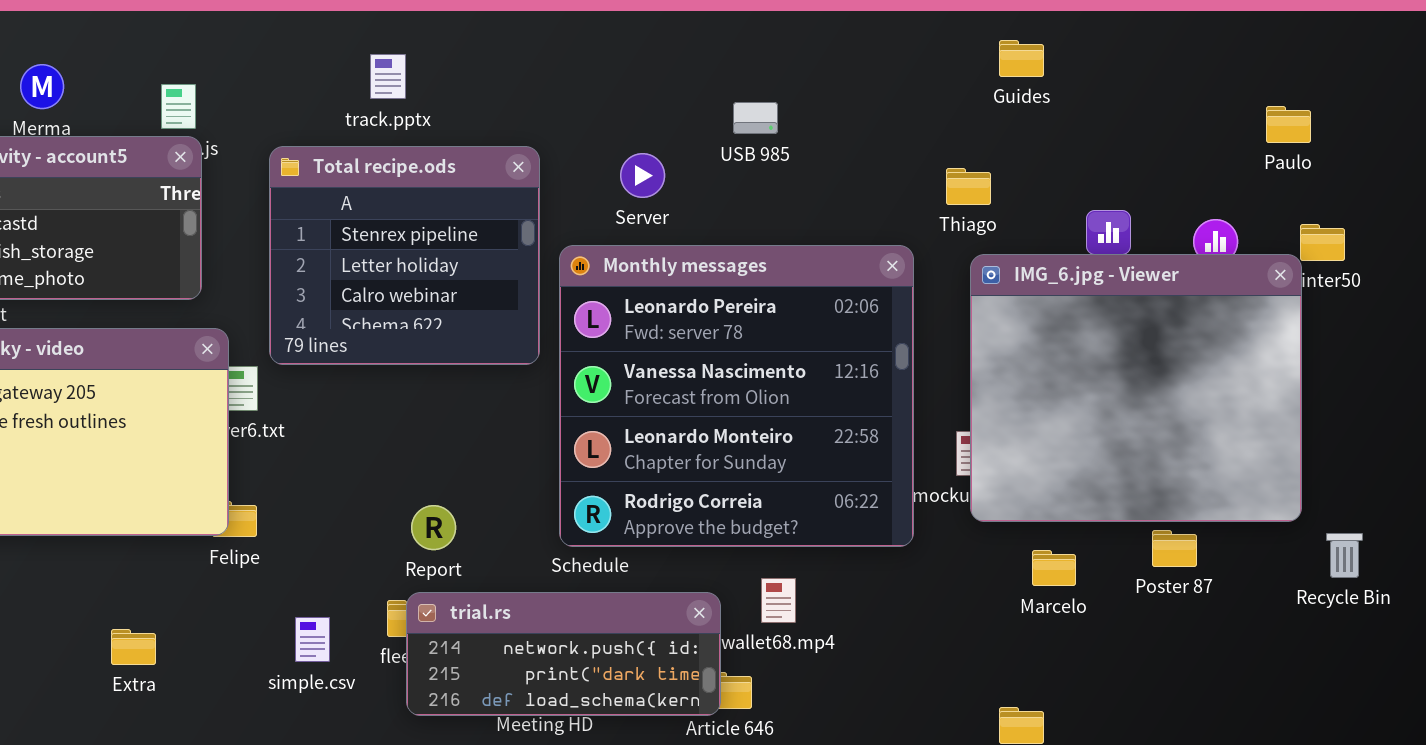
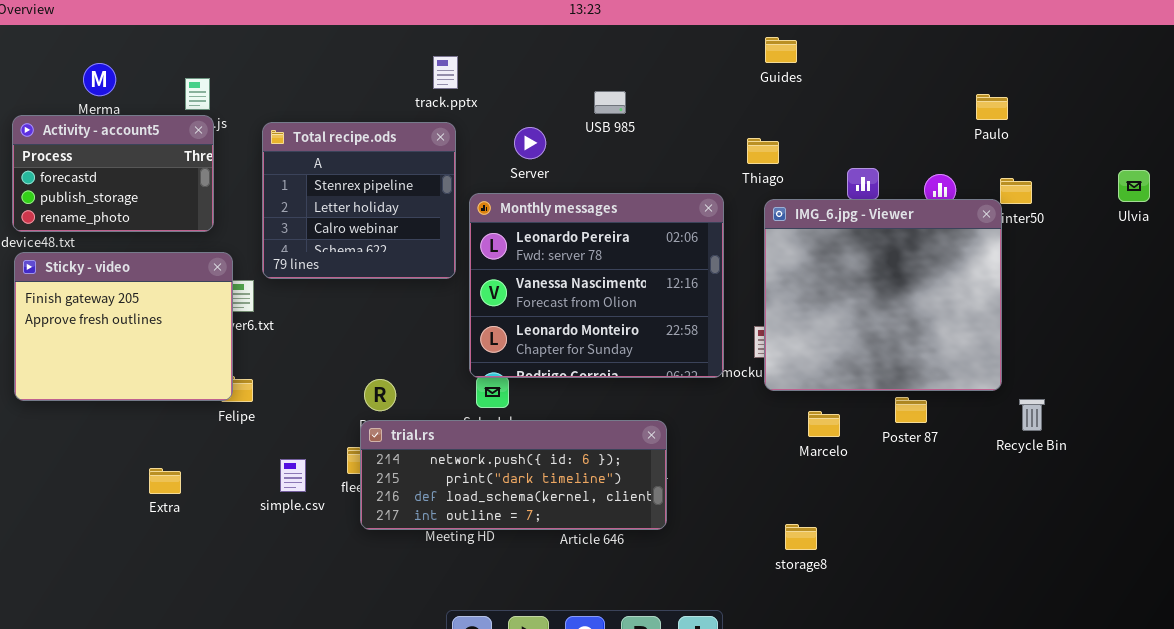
Guides: [999,40,1044,77] -> [765,37,797,63], moved
track.pptx: [370,54,406,99] -> [433,56,458,89], moved
Monthly messages: [559,245,914,547] -> [469,193,724,378], resized
trial.rs: [406,592,721,716] -> [360,420,667,530], resized

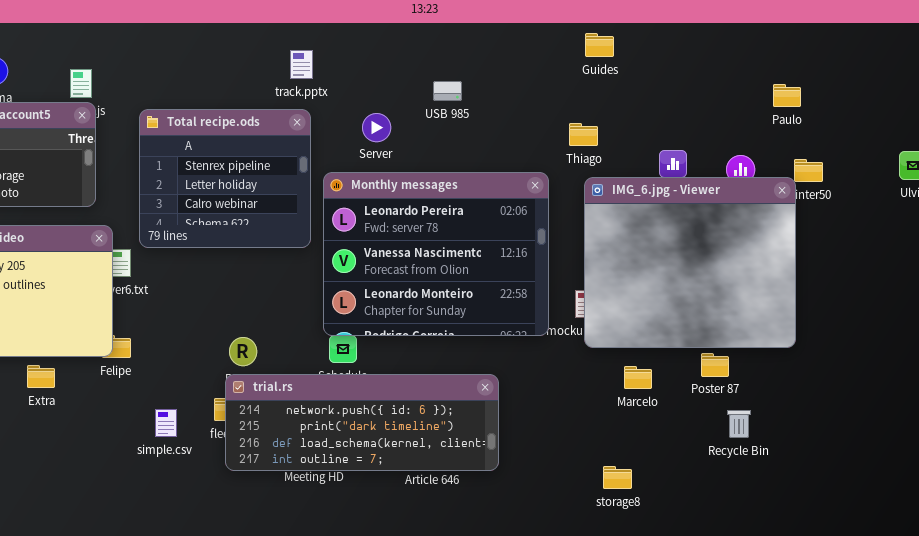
Recycle Bin: [1019,399,1045,431] -> [727,410,751,438], moved
Extra: [149,468,181,494] -> [27,365,55,388], moved

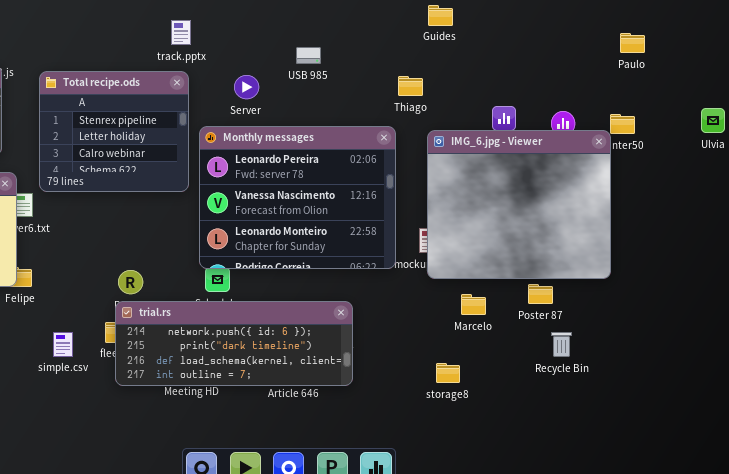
Paulo: [773,84,801,107] -> [620,33,645,53], moved
Thiago: [569,123,598,146] -> [398,76,423,96], moved
storage8: [603,466,632,489] -> [436,363,460,383], moved

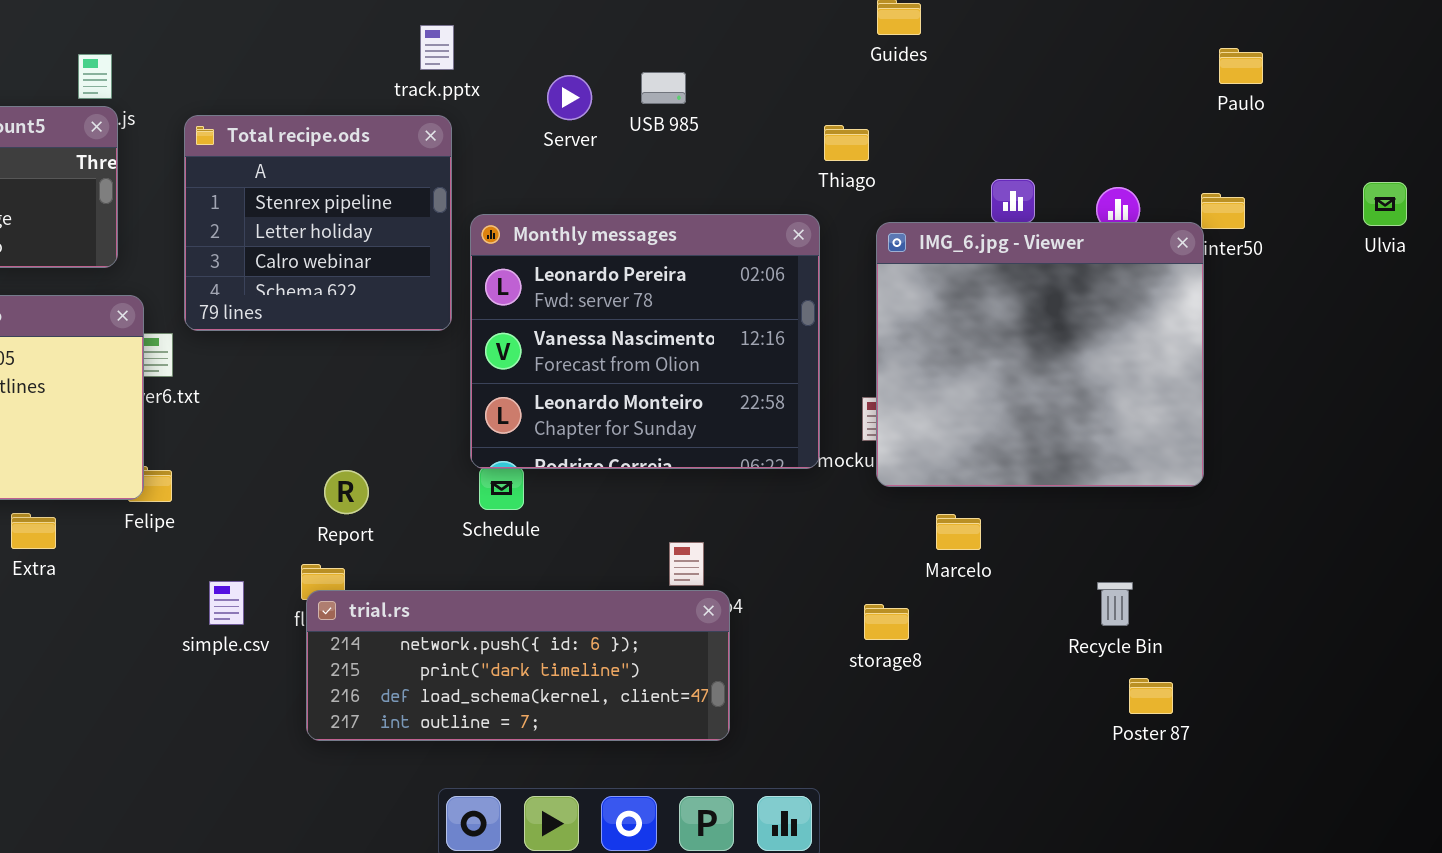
Server: [234,75,259,99] -> [547,75,592,120], moved
Poster 87: [528,284,553,304] -> [1129,678,1173,714], moved
trial.rs: [115,301,353,386] -> [306,590,730,741], moved
storage8: [436,363,460,383] -> [864,604,909,640], moved

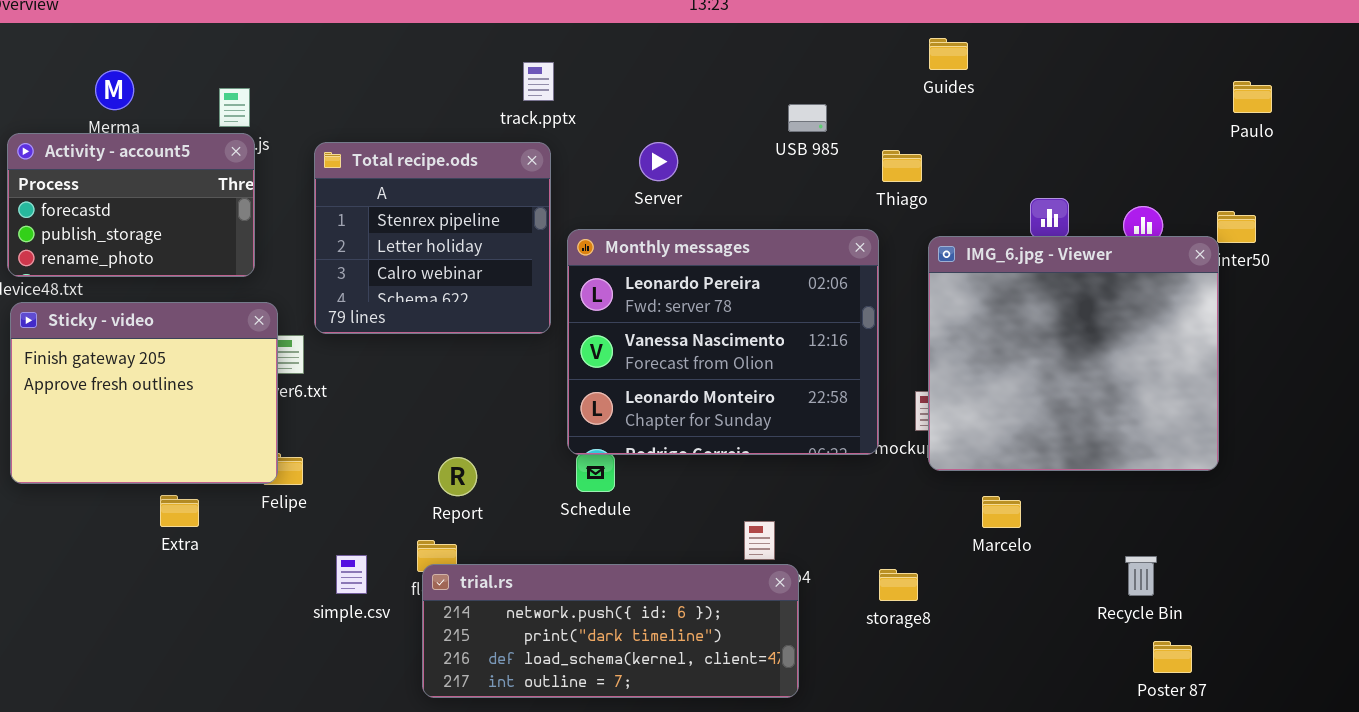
USB 985: [641,72,686,104] -> [788,104,827,132], moved
Server: [547,75,592,120] -> [639,142,678,181], moved
storage8: [864,604,909,640] -> [879,569,918,601], moved

